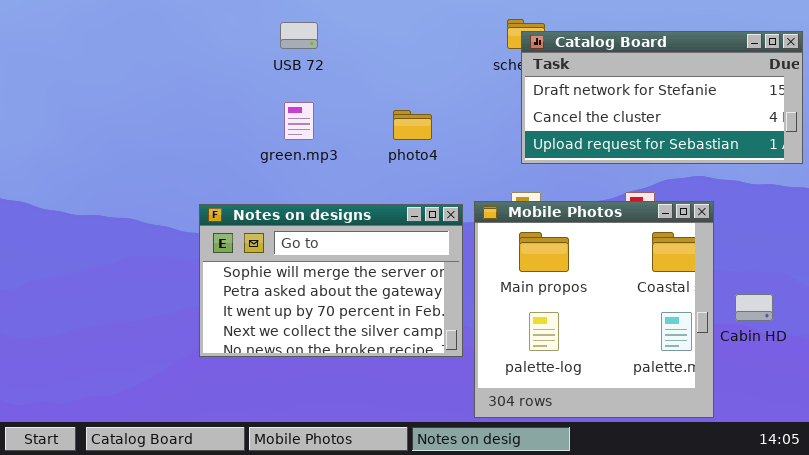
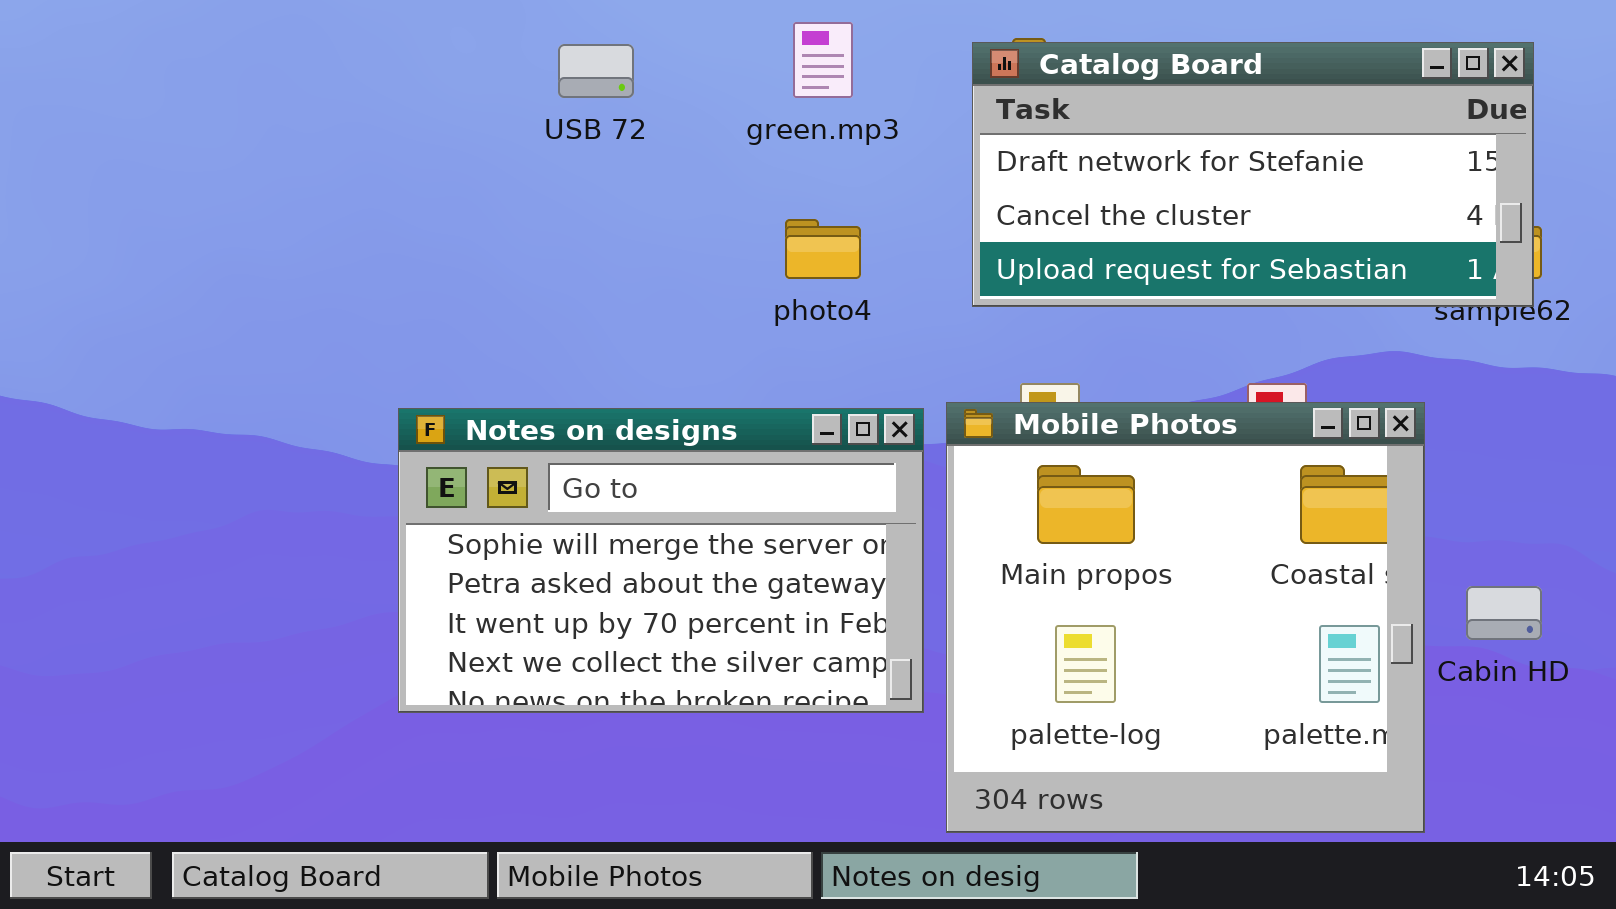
Catalog Board: [521,31,803,164] -> [972,42,1534,307], moved
green.mp3: [284,102,314,140] -> [793,22,853,98], moved

